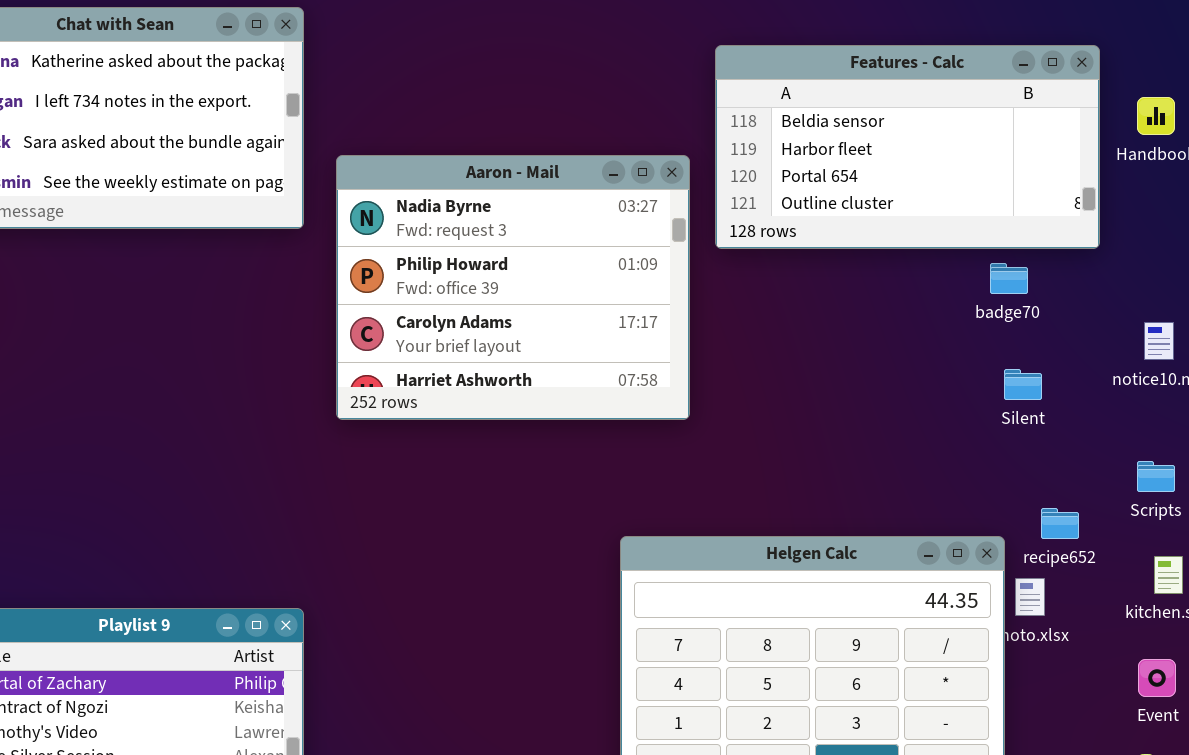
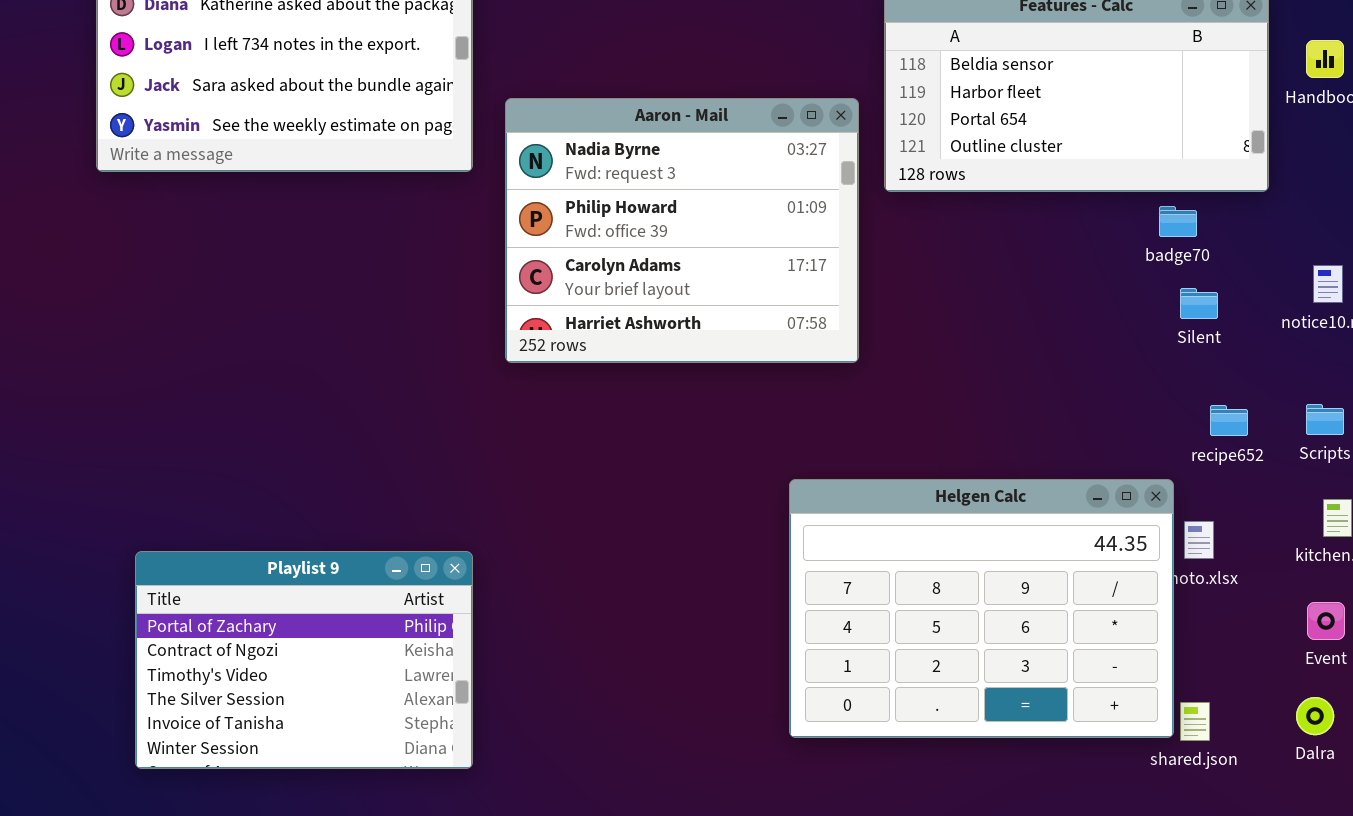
Silent: [1004,369,1042,400] -> [1180,288,1218,319], moved
recipe652: [1041,508,1079,539] -> [1210,405,1248,436], moved

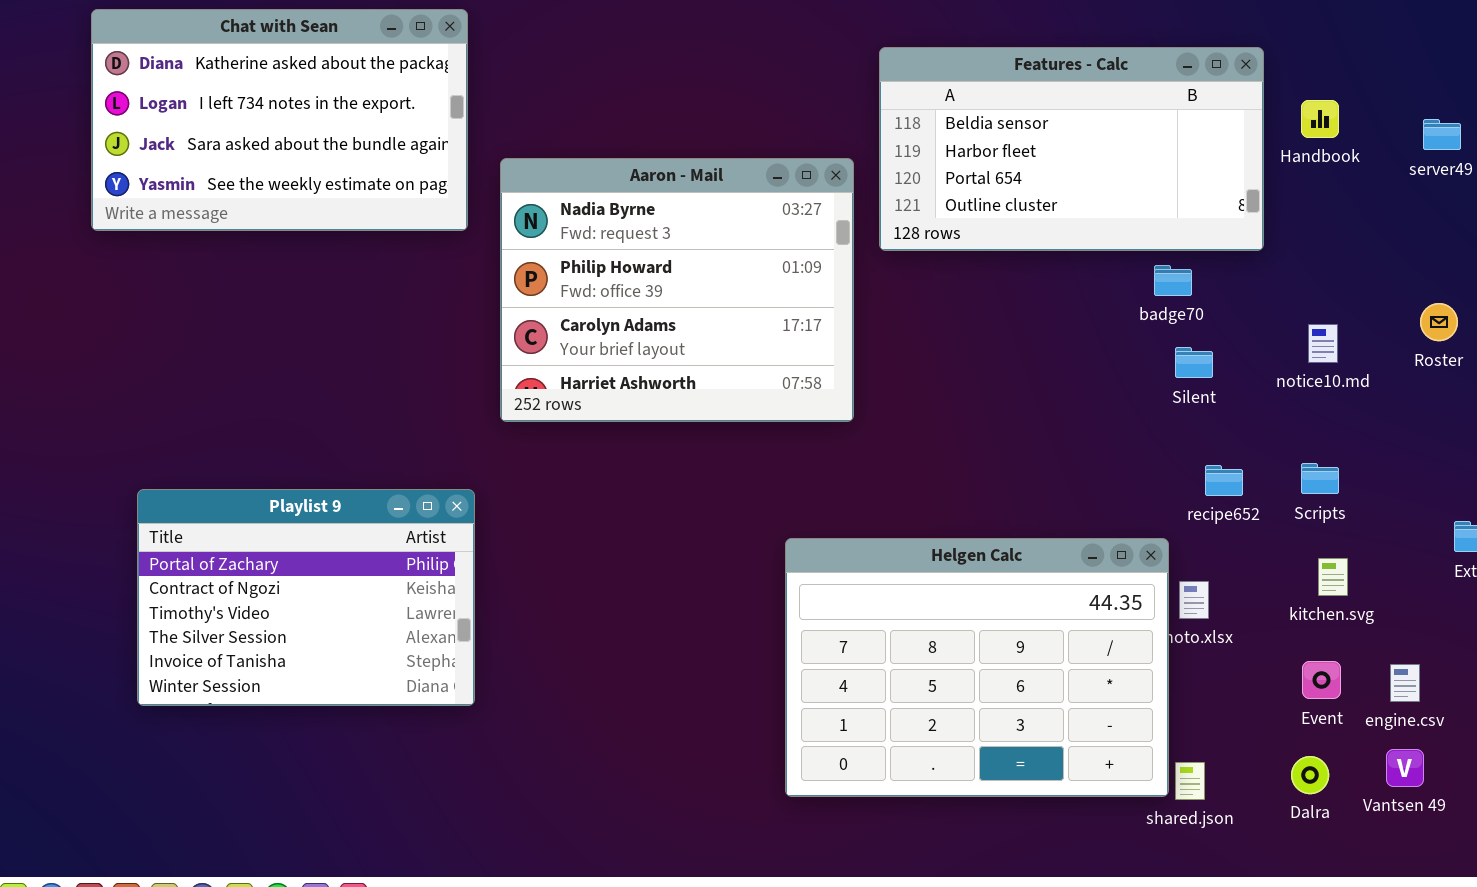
Playlist 9: [135,551,473,769] -> [137,489,475,706], moved

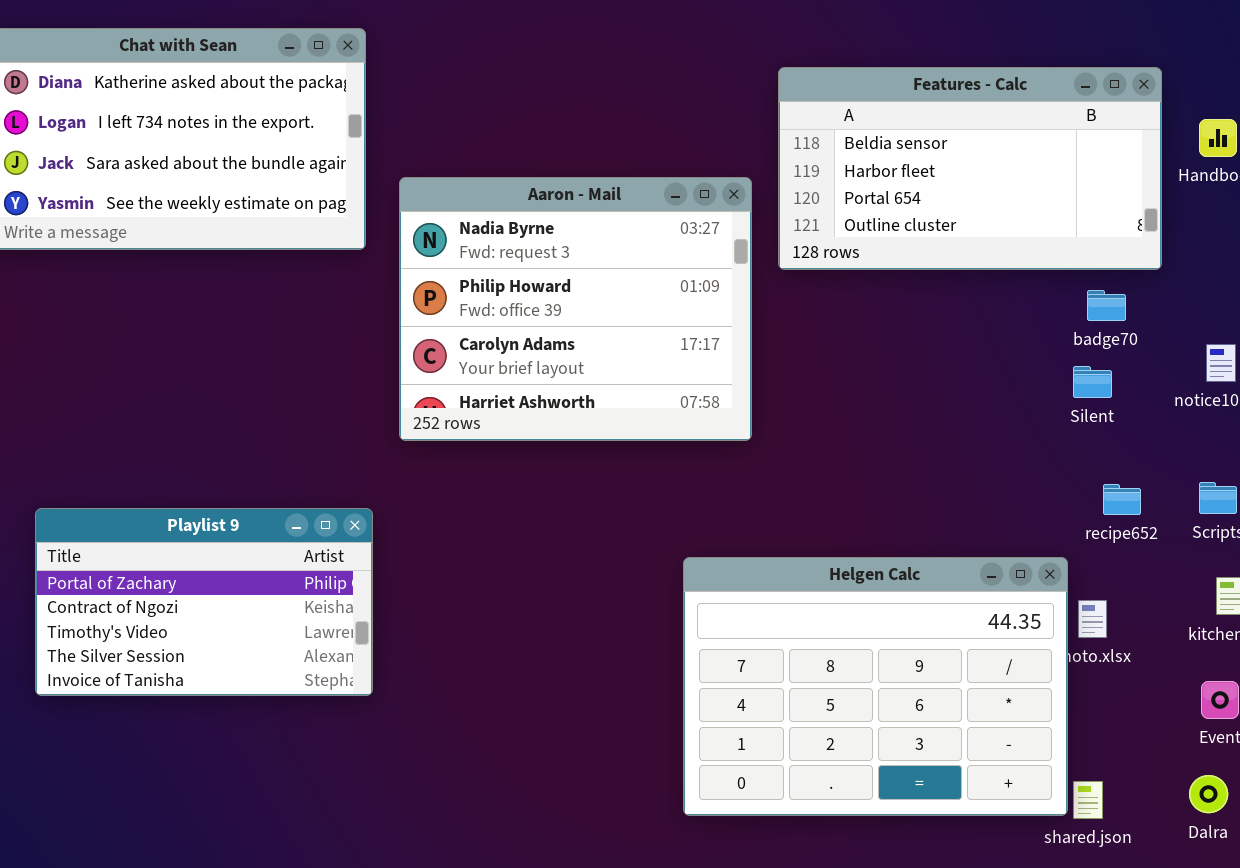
badge70: [1154,265,1192,296] -> [1087,290,1126,321], moved
Playlist 9: [137,489,475,706] -> [35,508,373,696], resized

